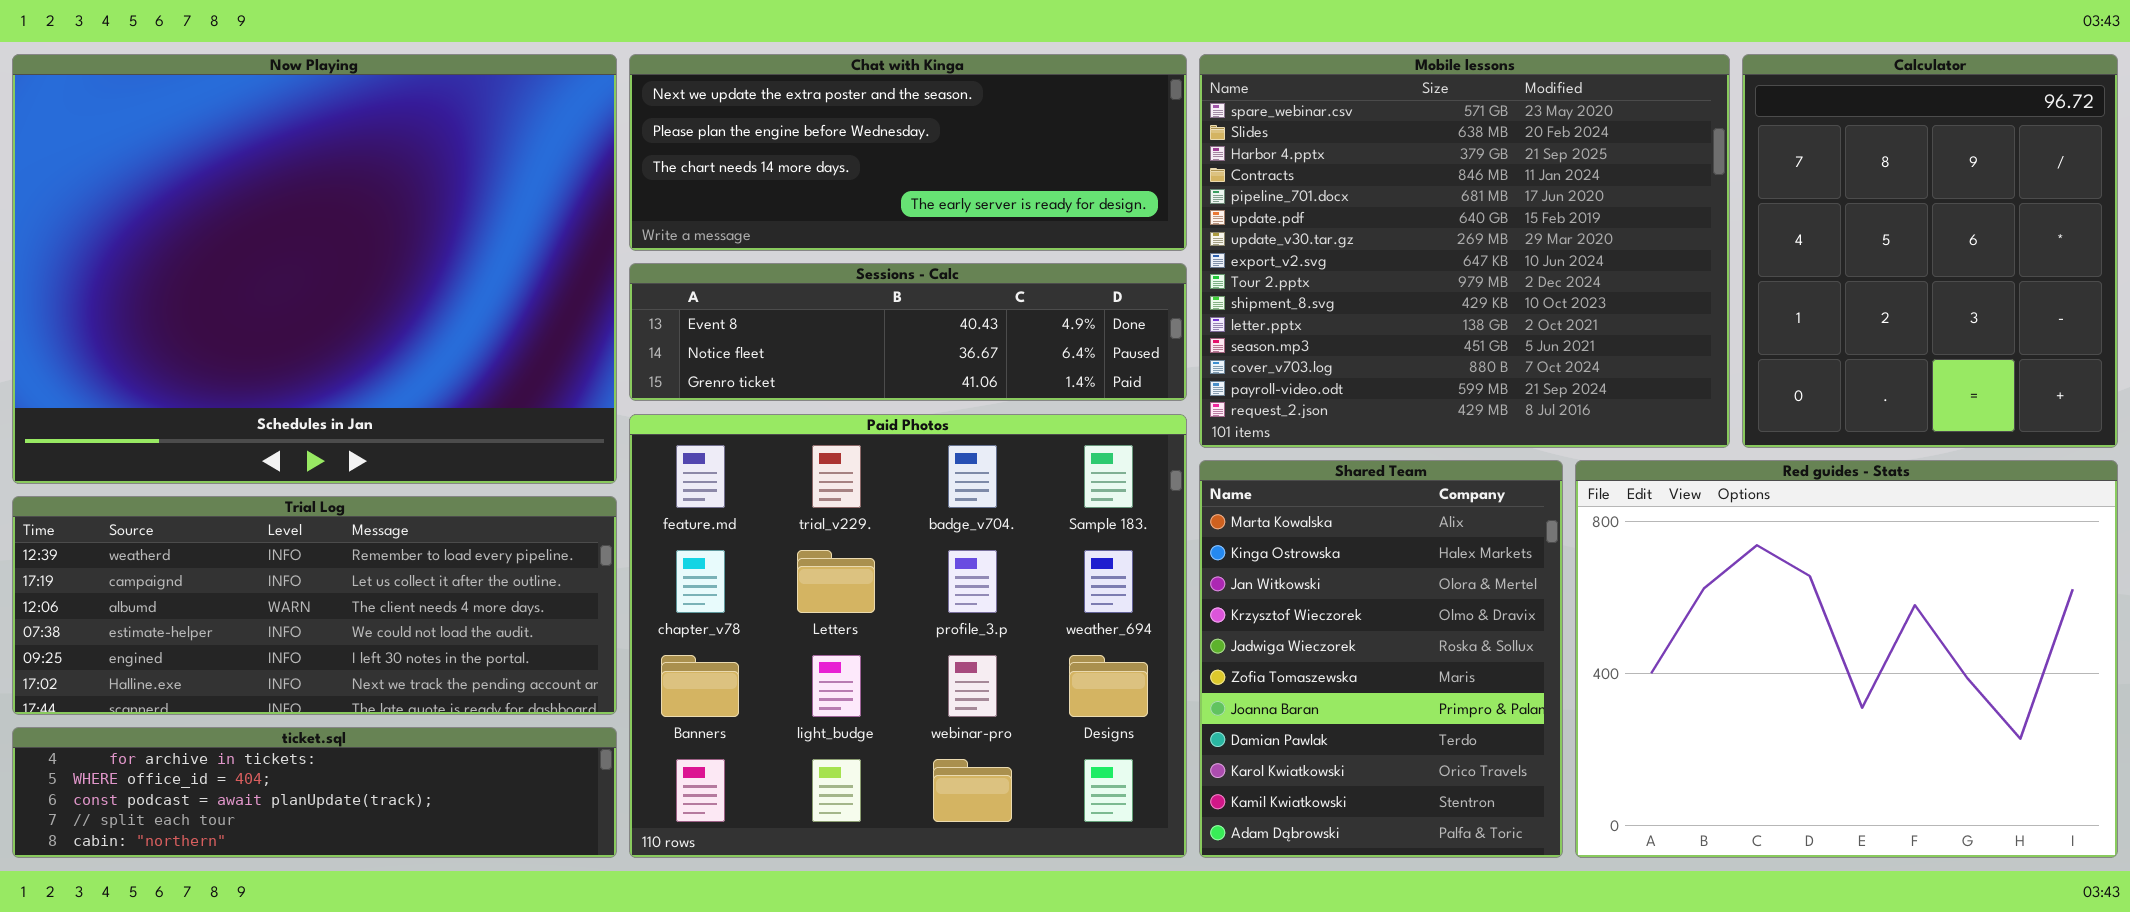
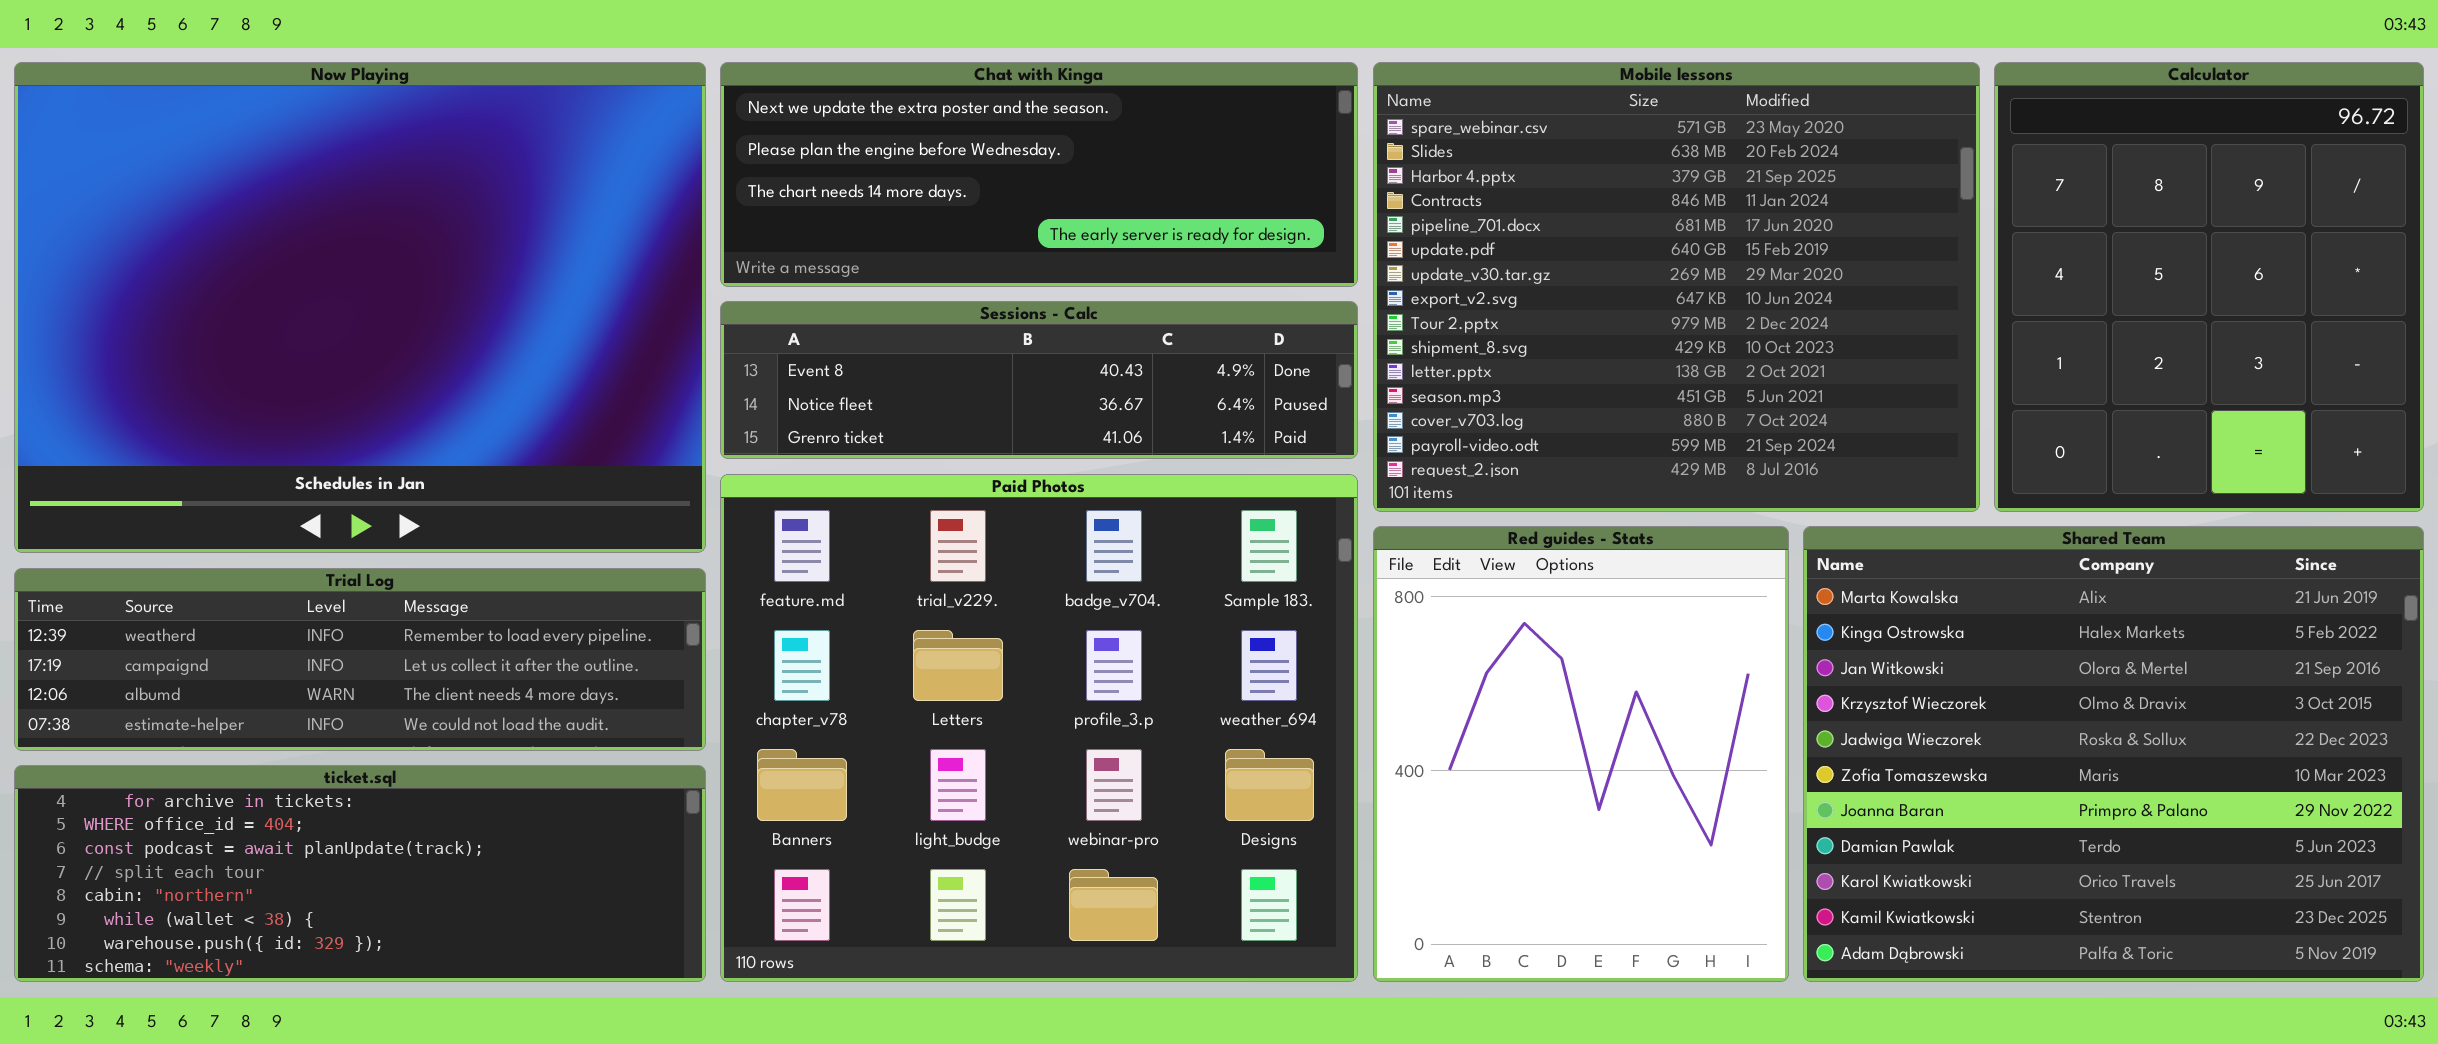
Shared Team: [1199,460,1563,858] -> [1803,526,2424,982], moved, resized
Red guides - Stats: [1575,460,2118,858] -> [1373,526,1789,982], moved, resized
Trial Log: [12,496,617,715] -> [14,568,706,751], resized
ticket.sql: [12,727,617,858] -> [14,765,706,982], resized

